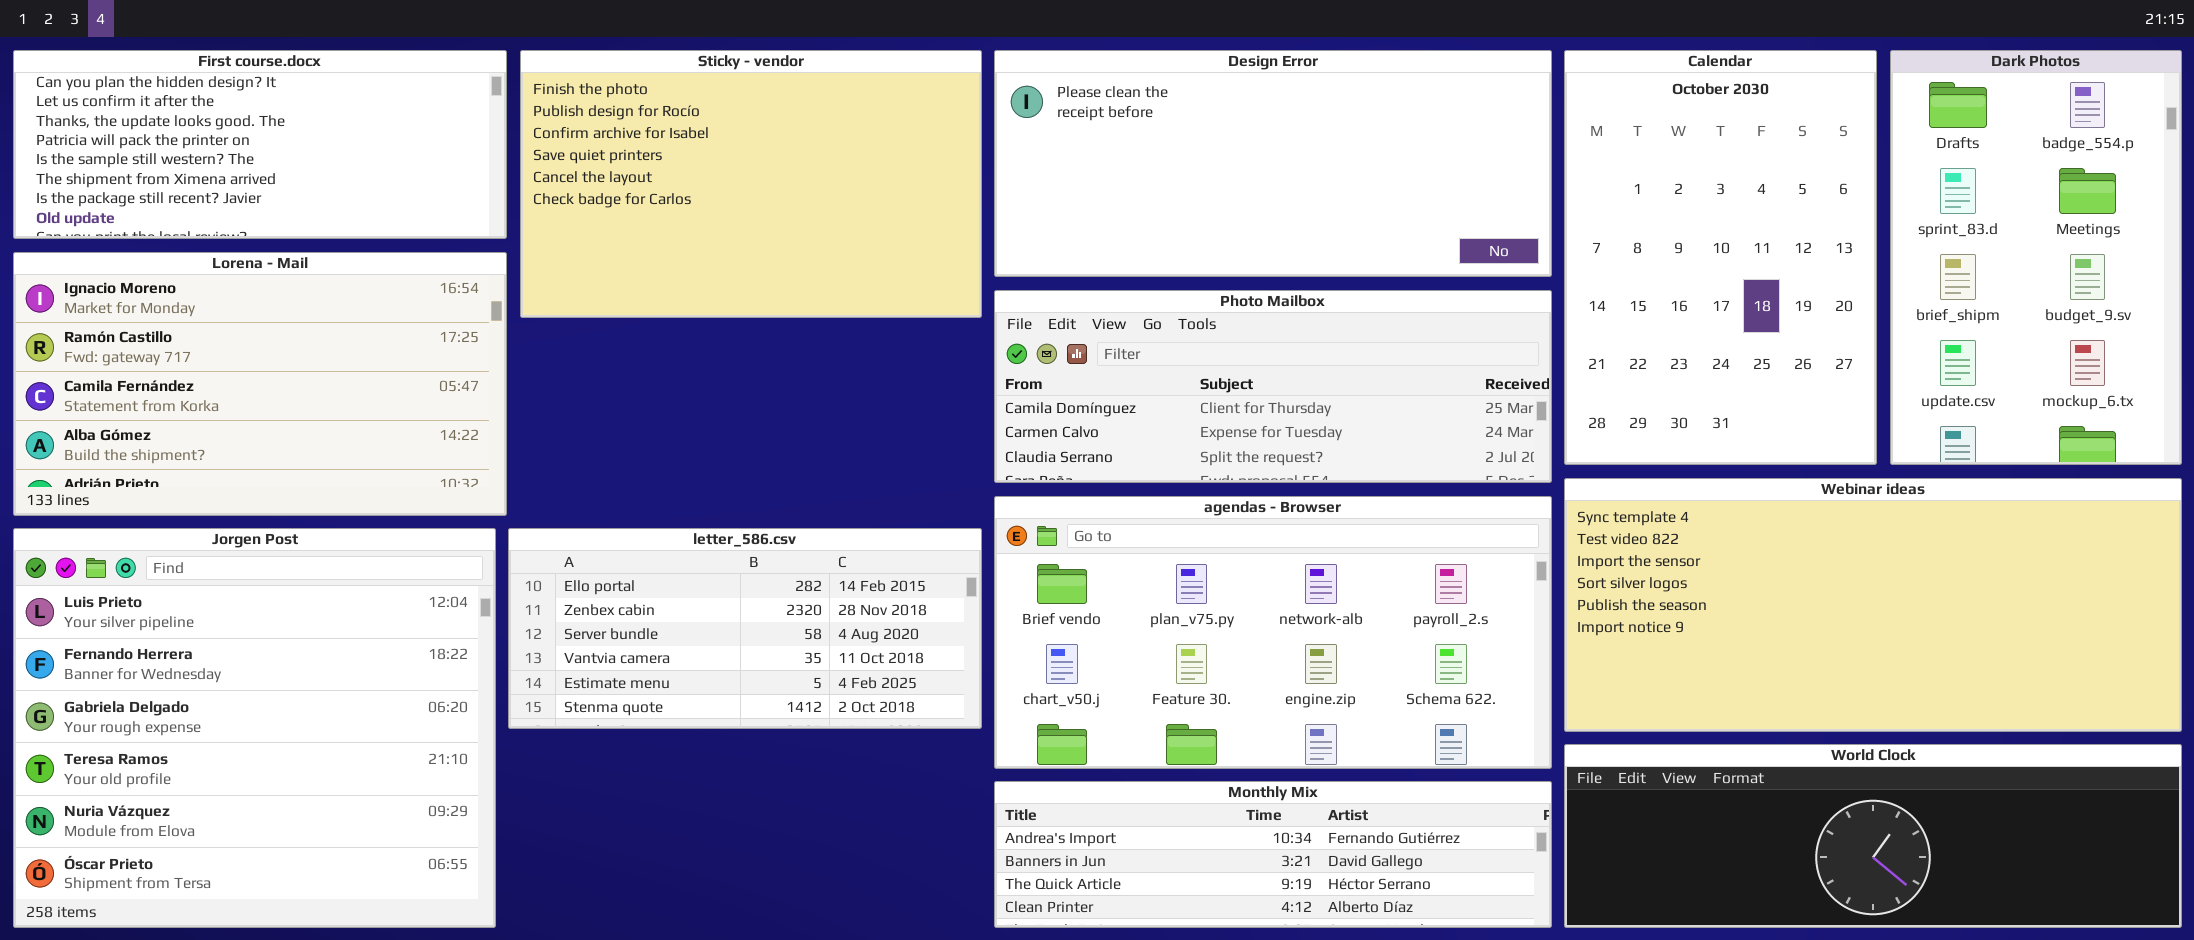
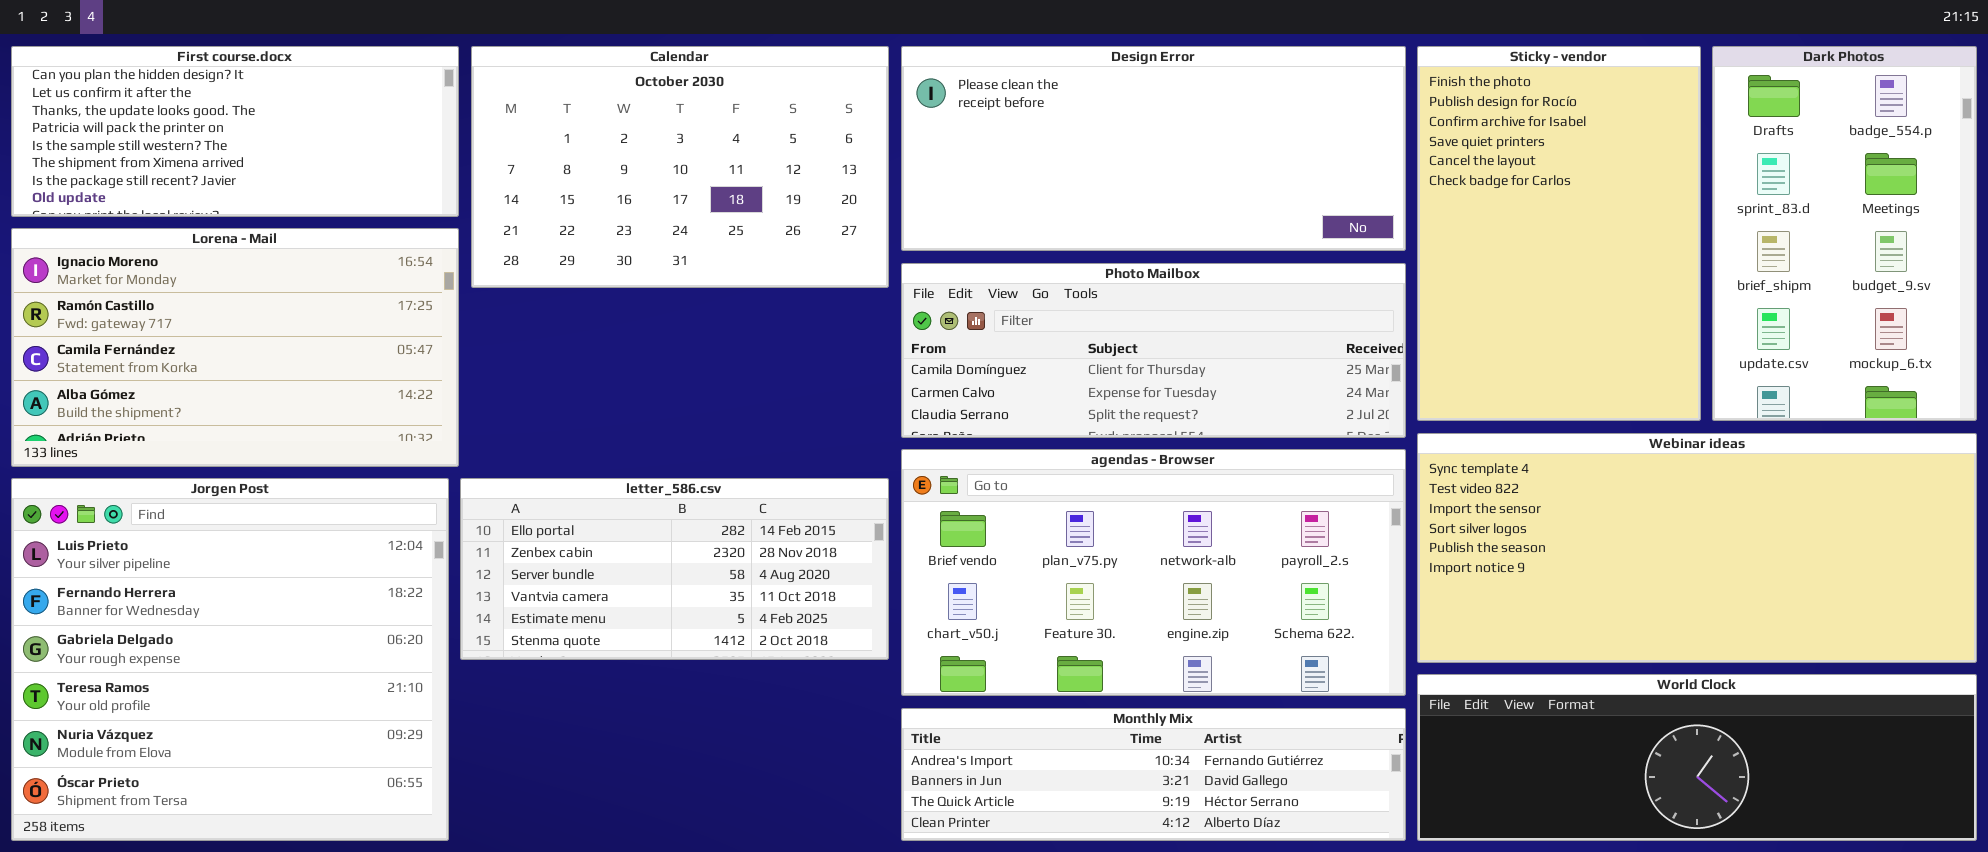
Sticky - vendor: [520,50,982,318] -> [1417,46,1701,421], moved, resized
Calendar: [1564,50,1877,465] -> [471,46,889,288], moved, resized

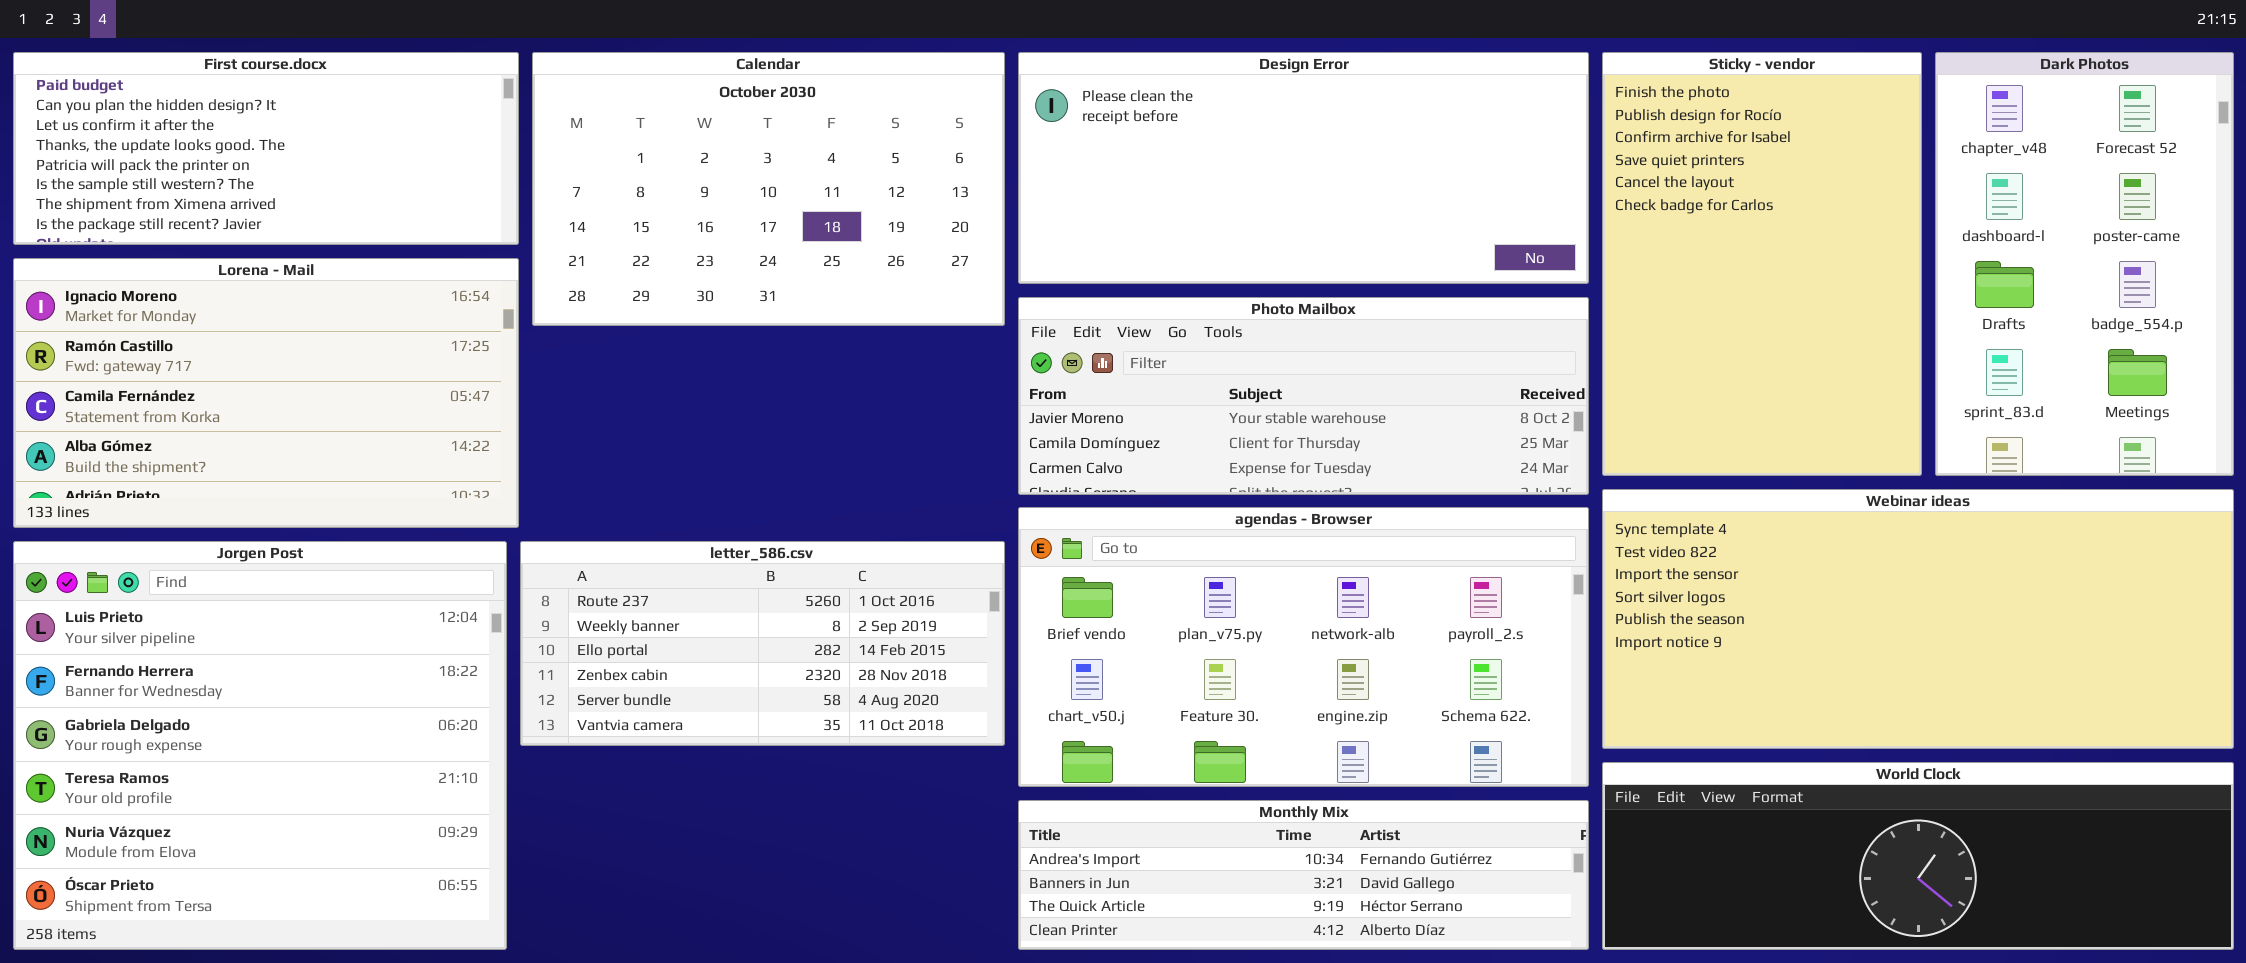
First course.docx: [11,46,459,217] -> [13,52,519,245], scrolled up 1 row
Dark Photos: [1712,46,1977,421] -> [1935,52,2234,476], scrolled up 2 rows
Photo Mailbox: [901,263,1406,438] -> [1018,297,1589,495], scrolled up 1 row
letter_586.csv: [460,478,889,660] -> [520,541,1005,746], scrolled up 2 rows

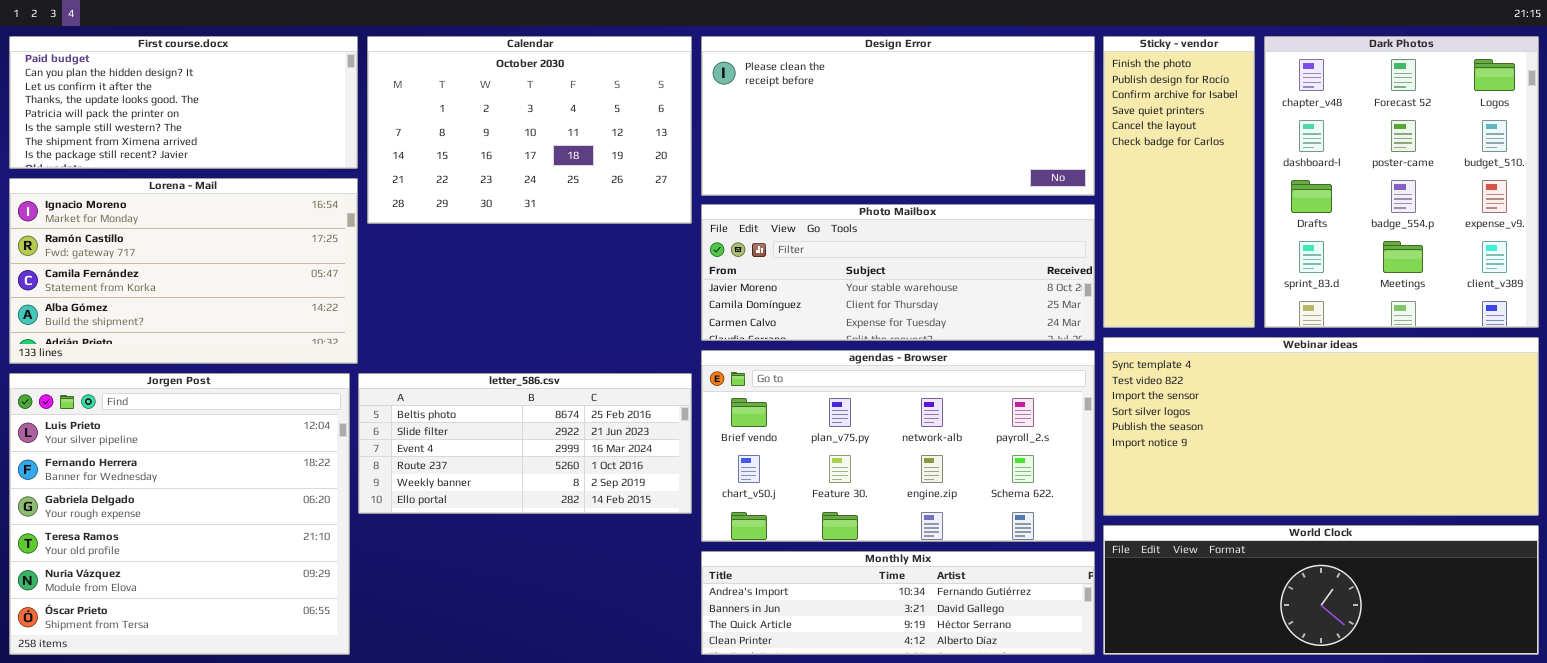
Sticky - vendor: [1602,52,1922,476] -> [1103,36,1255,328], resized
Dark Photos: [1935,52,2234,476] -> [1264,36,1539,328], resized
letter_586.csv: [520,541,1005,746] -> [358,373,692,514], scrolled up 3 rows

